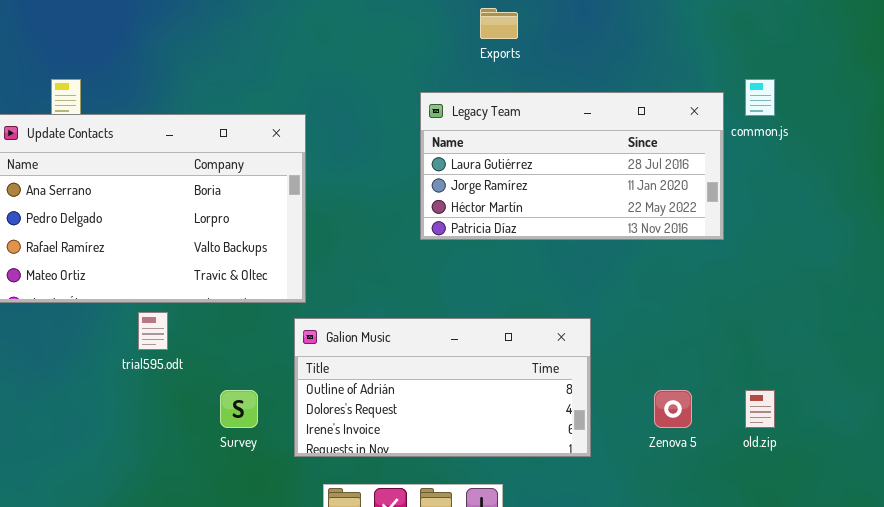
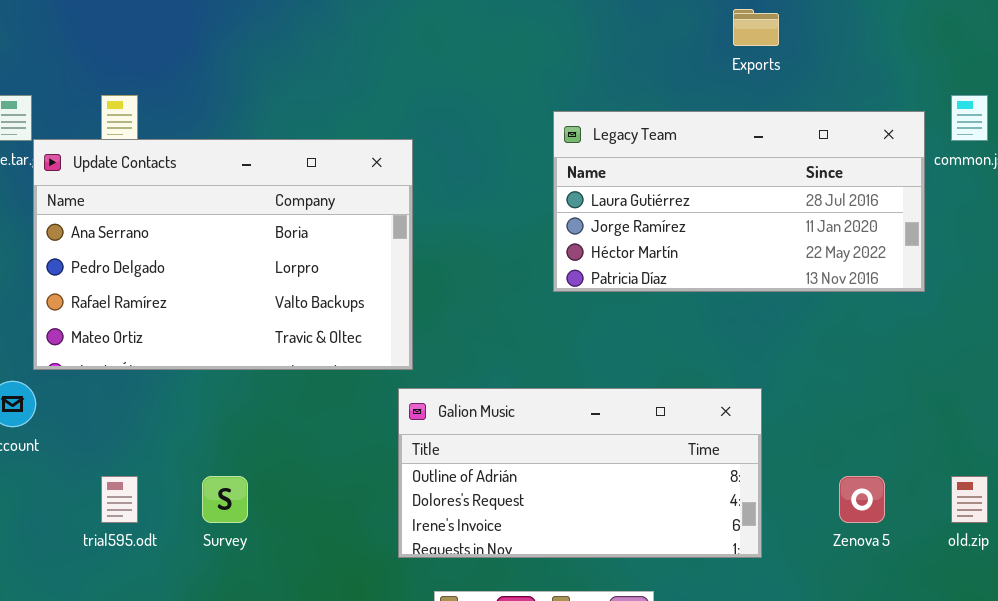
Exports: [480,8,518,39] -> [733,9,779,46], moved
trial595.odt: [138,312,168,350] -> [101,476,138,523], moved
Survey: [220,390,258,428] -> [202,476,248,523], moved

